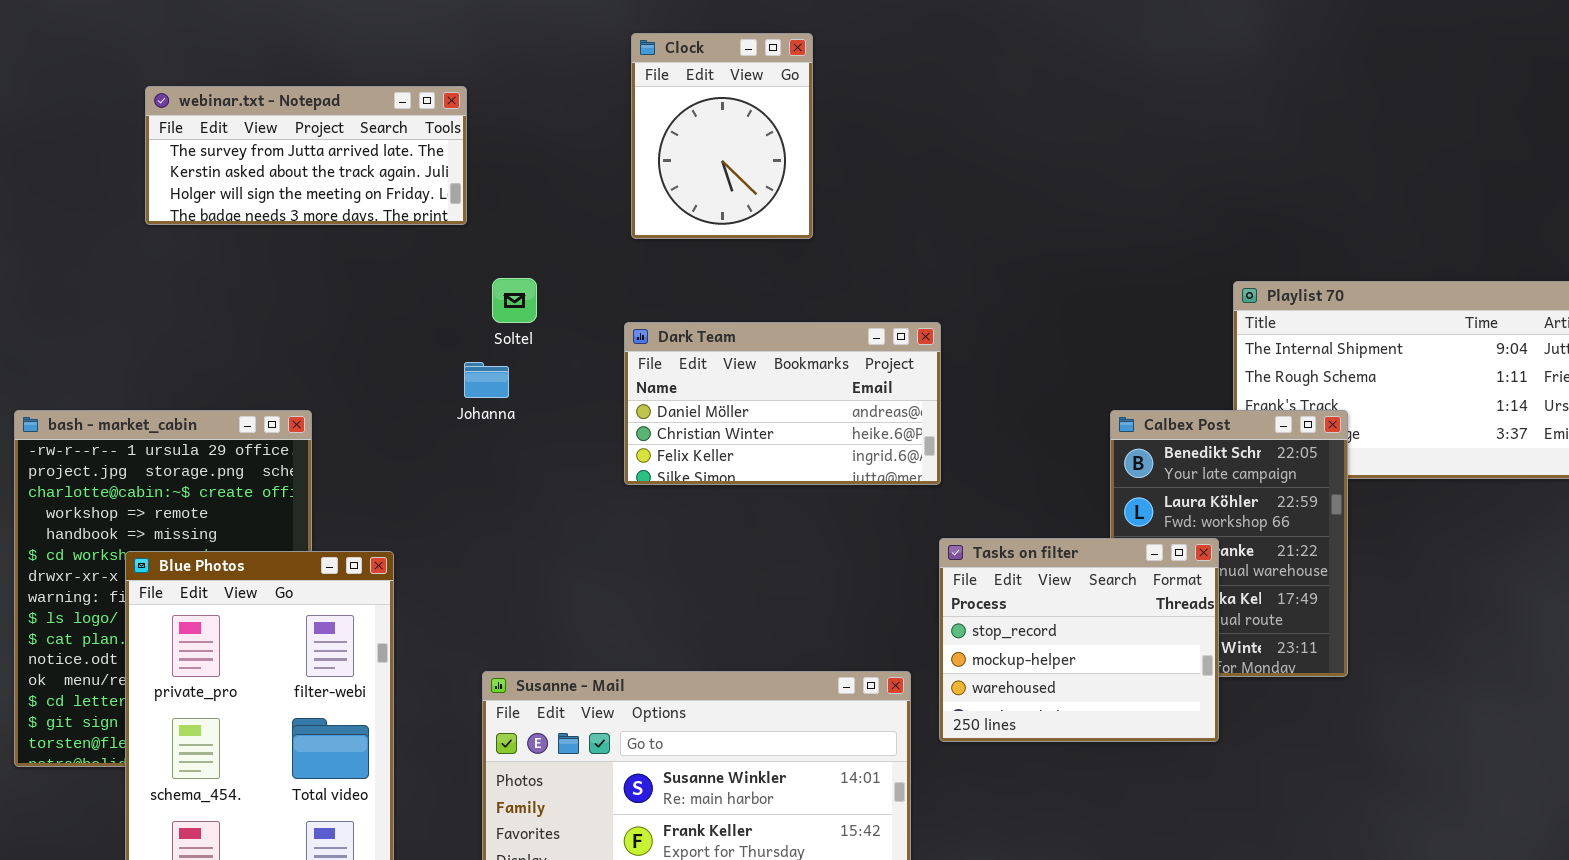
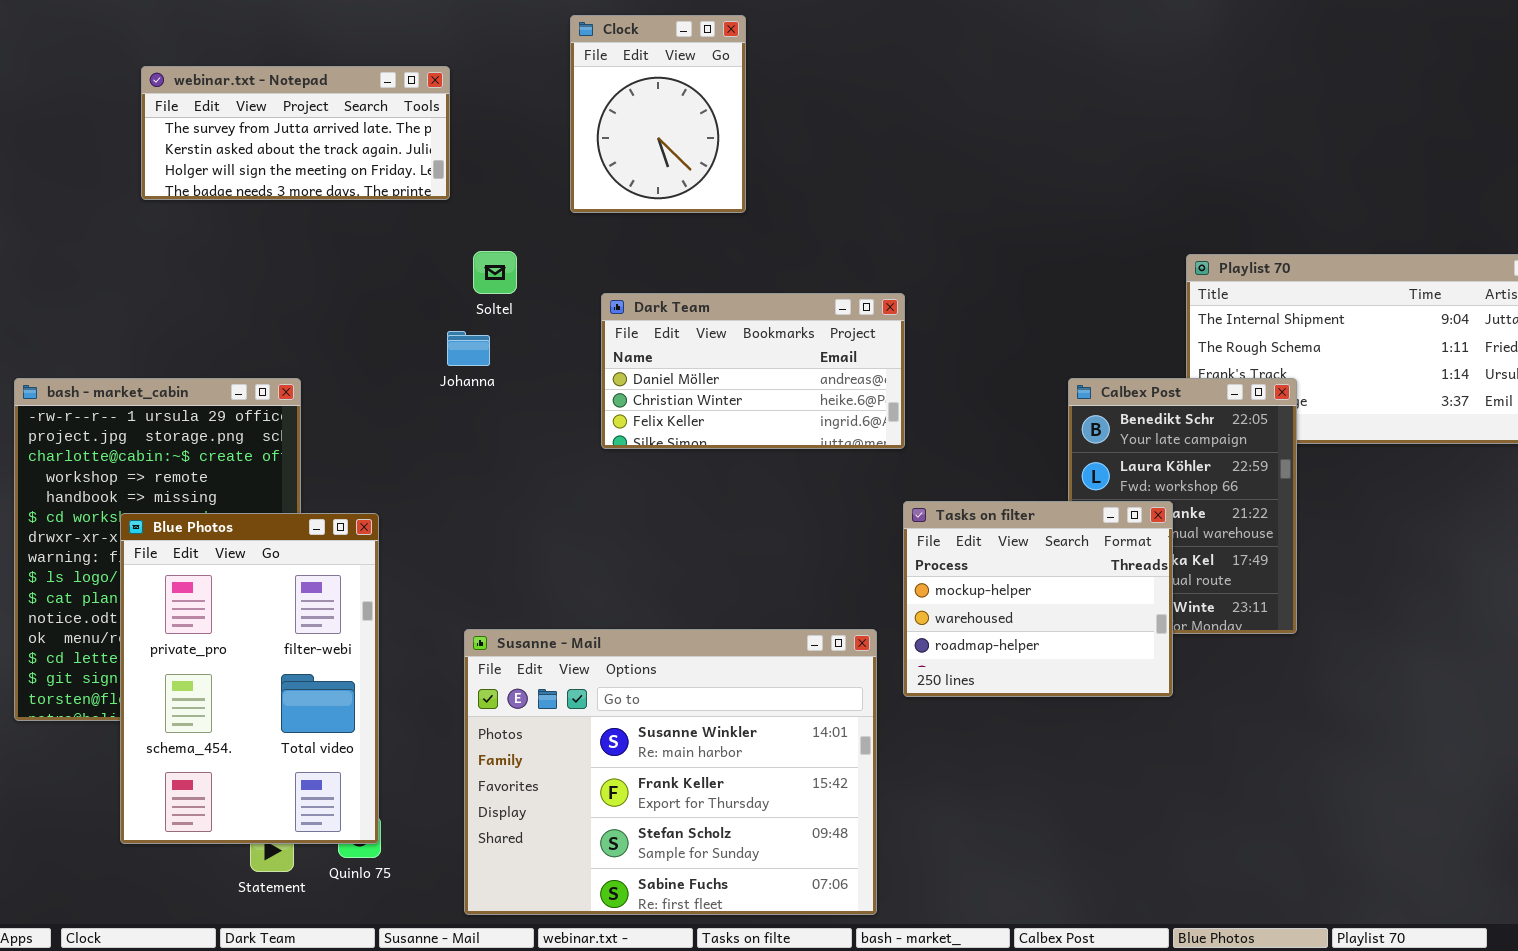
Clock: [631,33,813,239] -> [570,15,746,213], moved
Tasks on filter: [939,538,1219,742] -> [903,501,1173,697], scrolled down 1 row

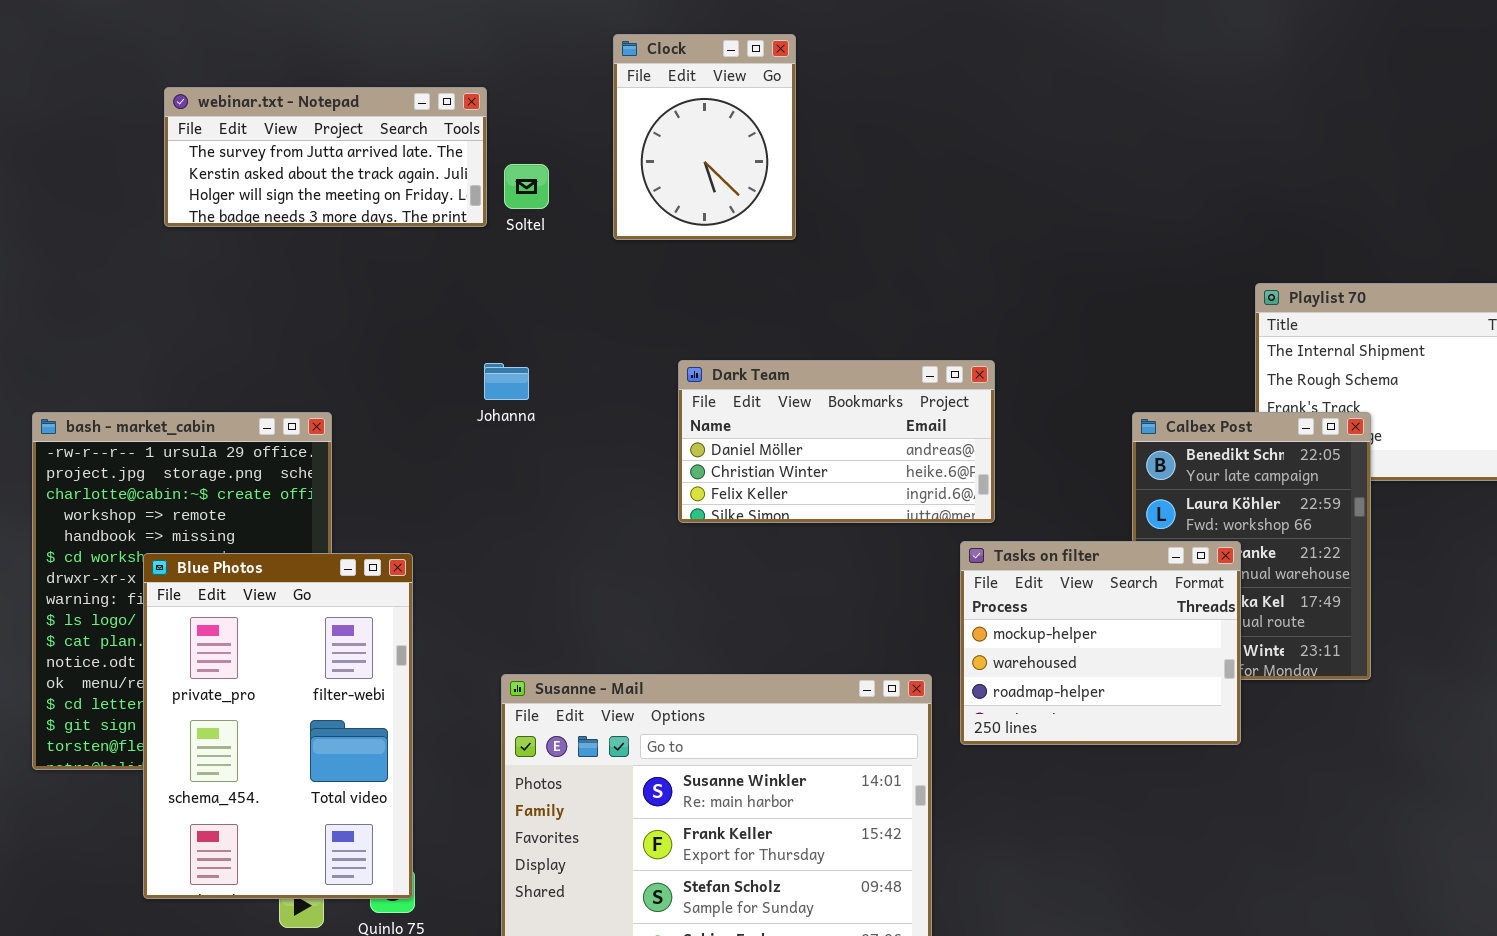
Soltel: [473,251,517,294] -> [504,164,549,209], moved
Dark Team: [601,293,905,449] -> [678,360,995,523], moved

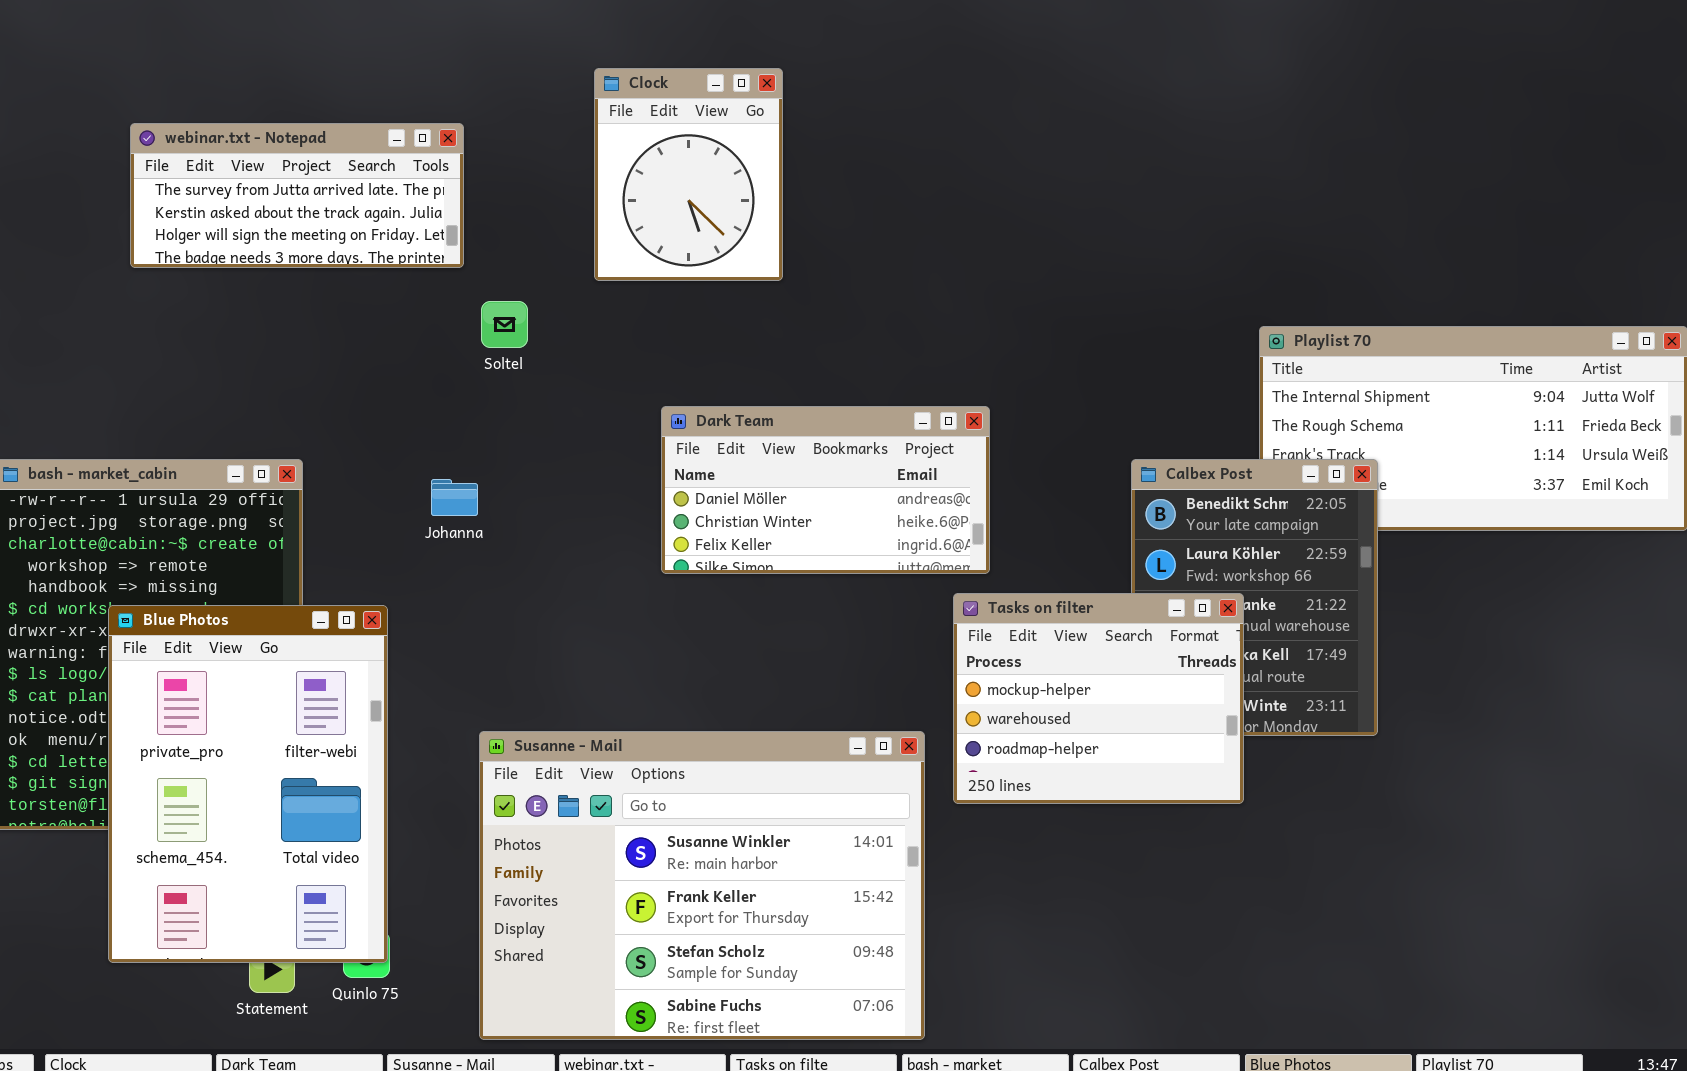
Soltel: [504,164,549,209] -> [481,301,528,348], moved
Johanna: [484,363,529,400] -> [431,479,478,516], moved

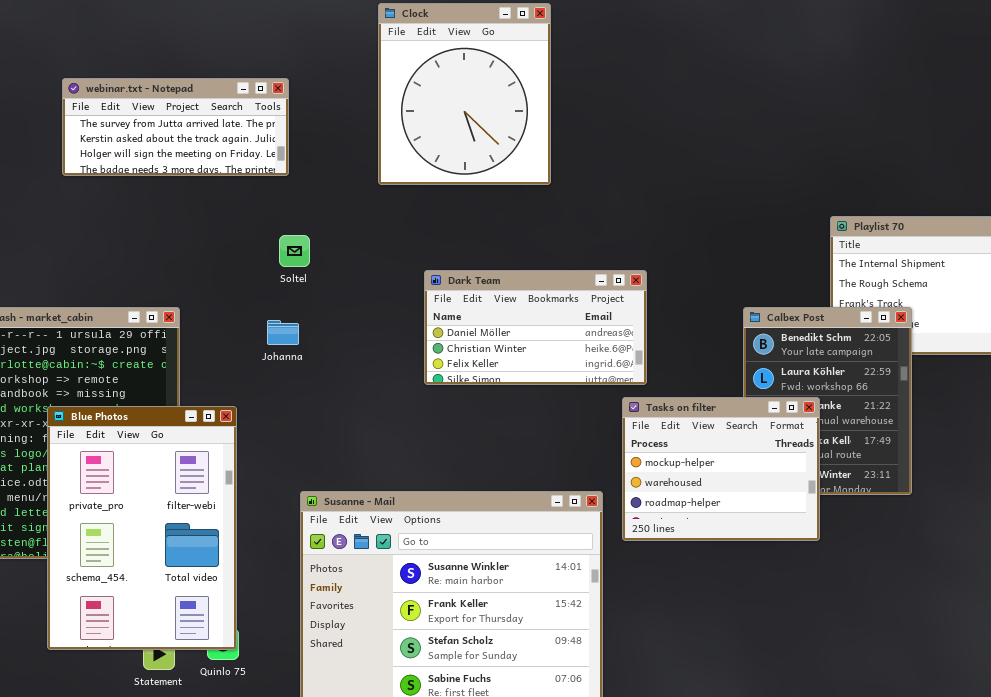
Clock: [594,68,783,281] -> [378,3,551,185], resized
Soltel: [481,301,528,348] -> [279,235,310,267], moved

